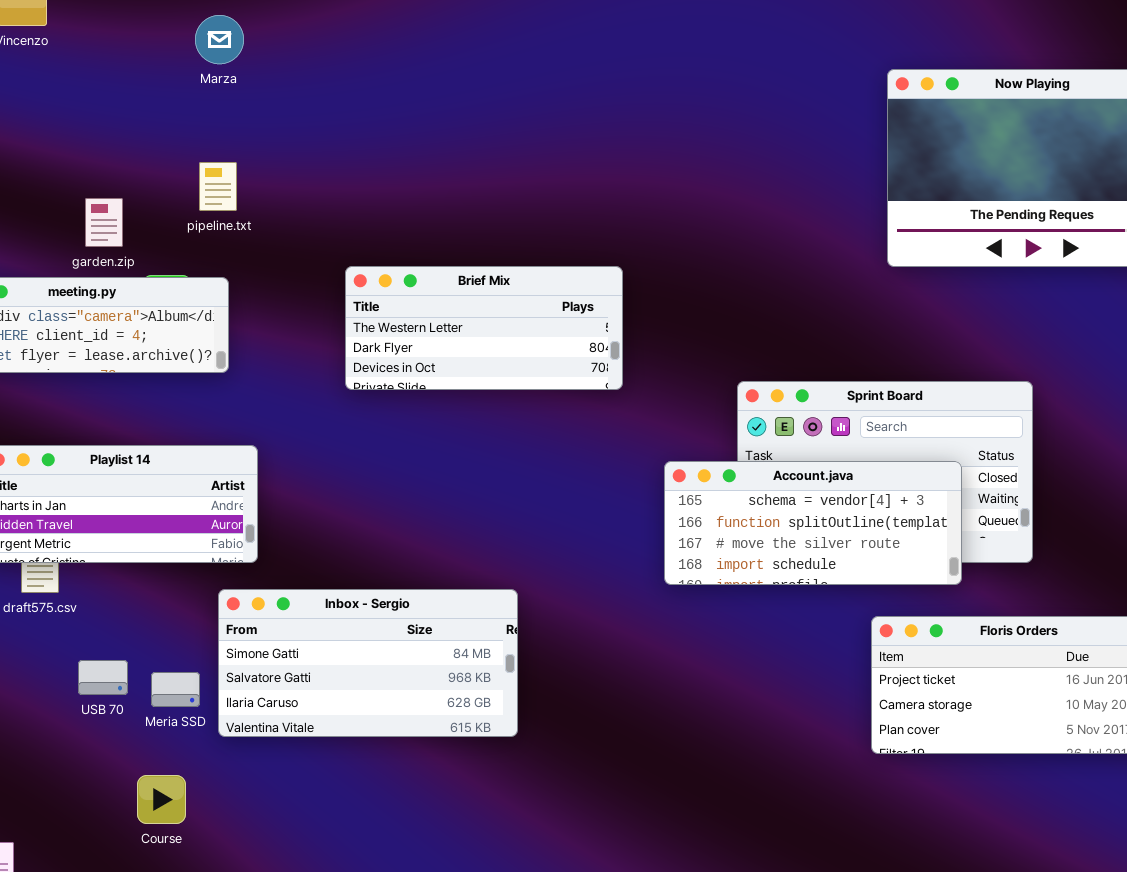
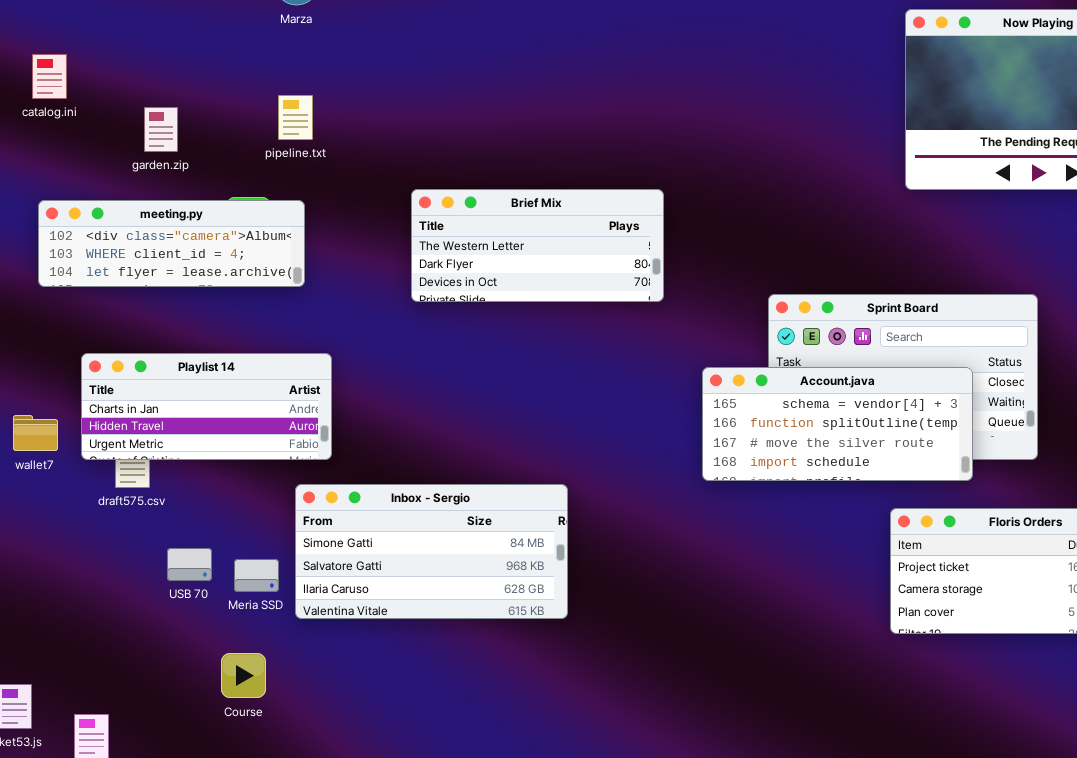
garden.zip: [85,198,123,247] -> [144,107,178,152], moved

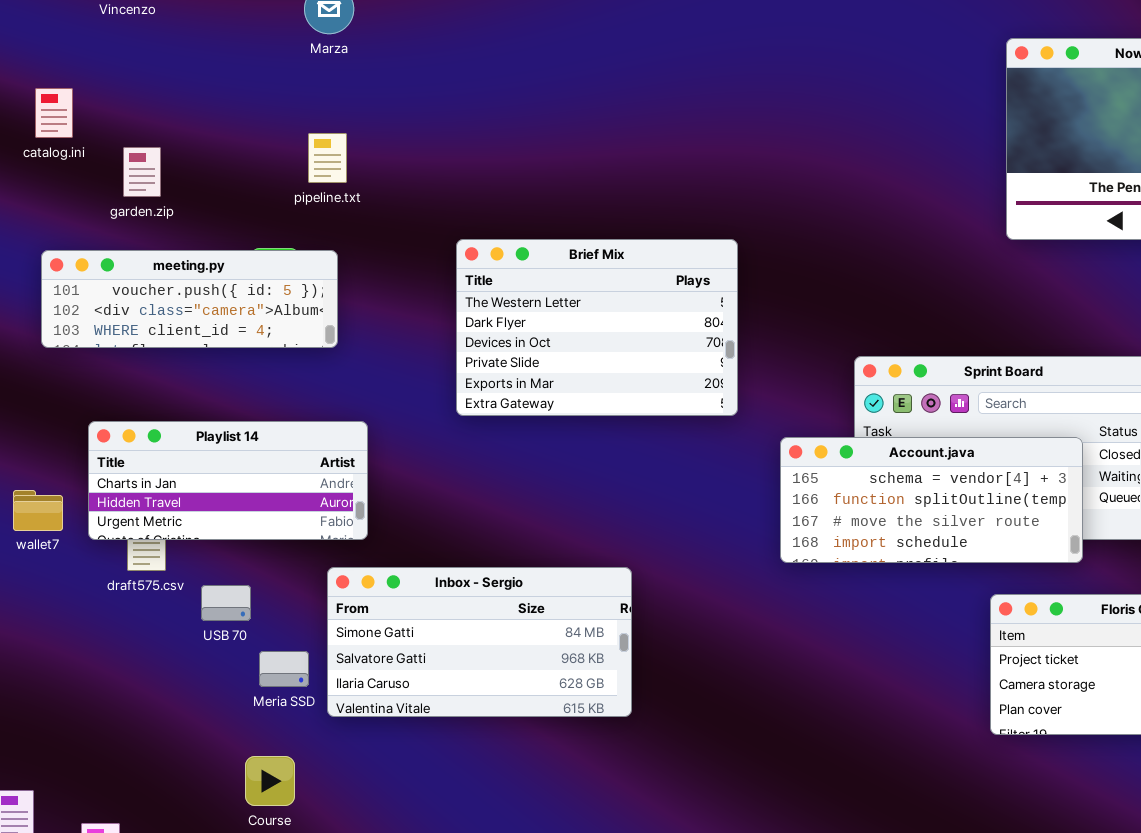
garden.zip: [144,107,178,152] -> [123,147,161,197], moved
Brief Mix: [411,189,664,302] -> [456,239,738,416], resized
meeting.py: [38,200,305,287] -> [41,250,338,348], scrolled up 1 row
USB 70: [167,548,212,581] -> [201,585,251,621], moved

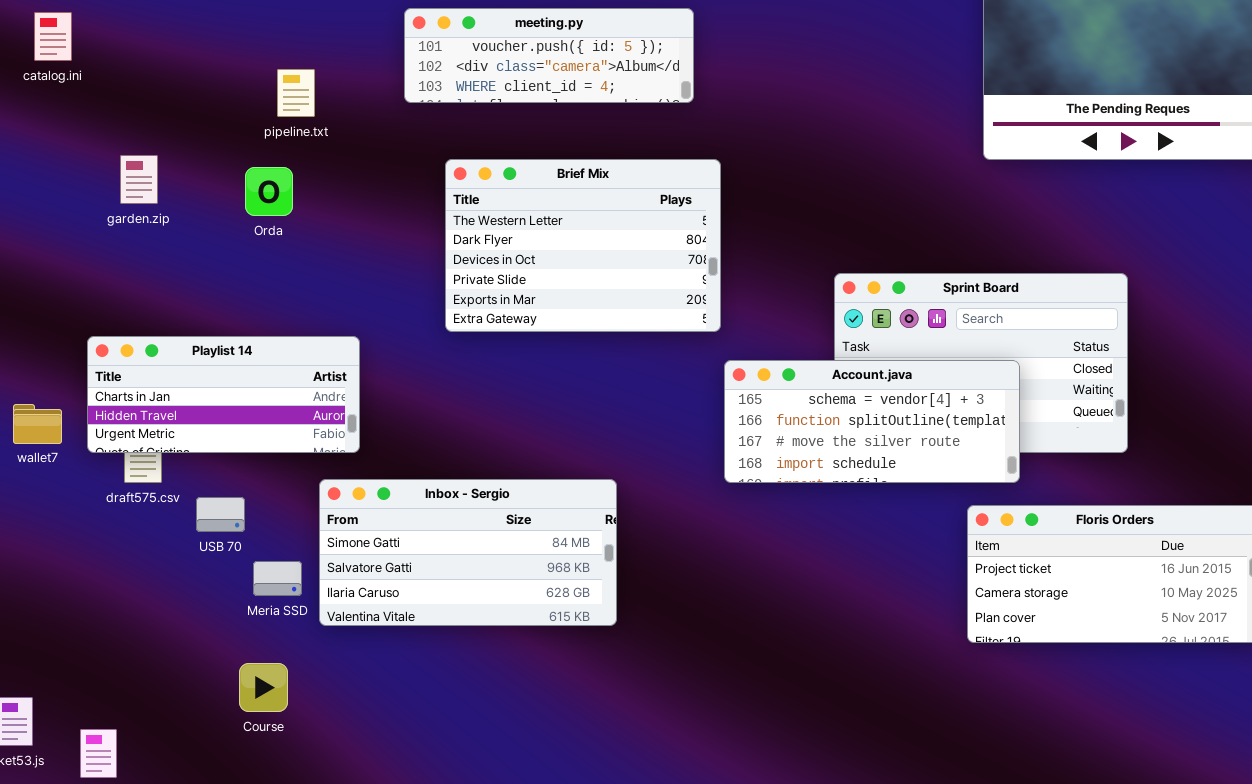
pipeline.txt: [308,133,347,183] -> [277,69,315,117], moved
garden.zip: [123,147,161,197] -> [120,155,158,204], moved
meeting.py: [41,250,338,348] -> [404,8,694,103], moved
Account.java: [780,437,1083,563] -> [724,360,1020,483], moved

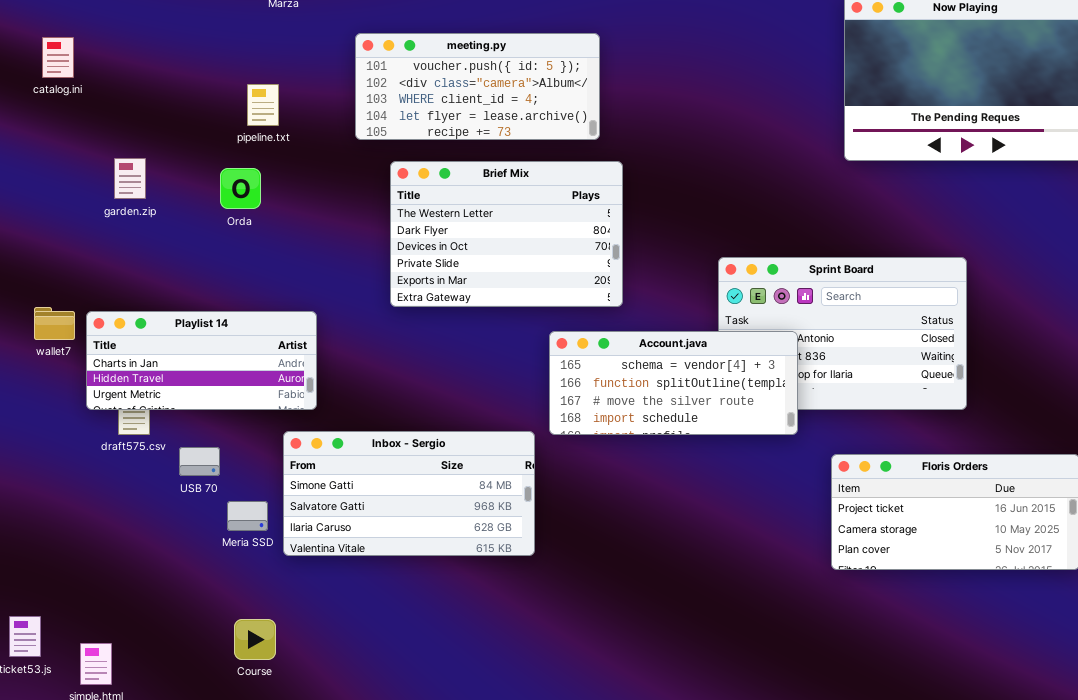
meeting.py: [404,8,694,103] -> [355,33,600,140], resized
Account.java: [724,360,1020,483] -> [549,331,798,435], moved
wallet7: [13,404,62,444] -> [34,307,75,340], moved
Course: [239,663,288,712] -> [234,619,276,660], moved

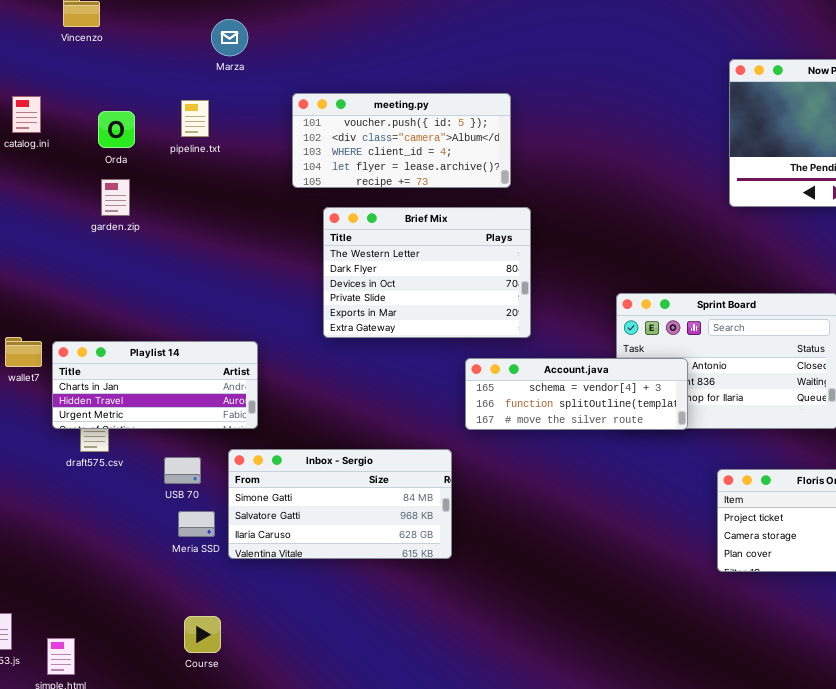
pipeline.txt: [247,84,279,126] -> [181,100,209,137], moved
garden.zip: [114,158,146,199] -> [101,179,130,216], moved
Orda: [220,168,261,209] -> [98,111,135,148], moved
Account.java: [549,331,798,435] -> [465,358,688,430], resized
USB 70: [179,447,220,476] -> [164,457,201,484], moved

